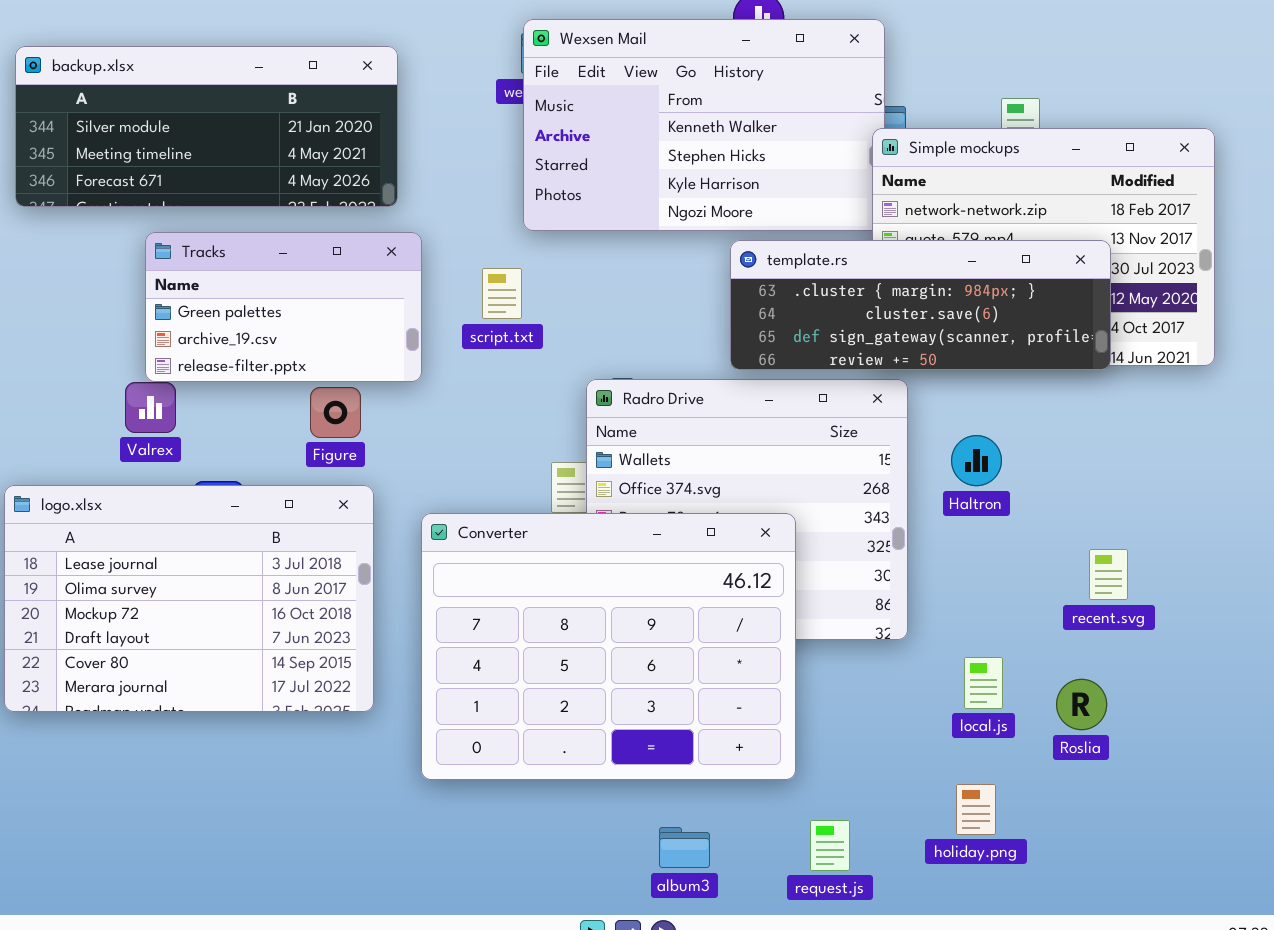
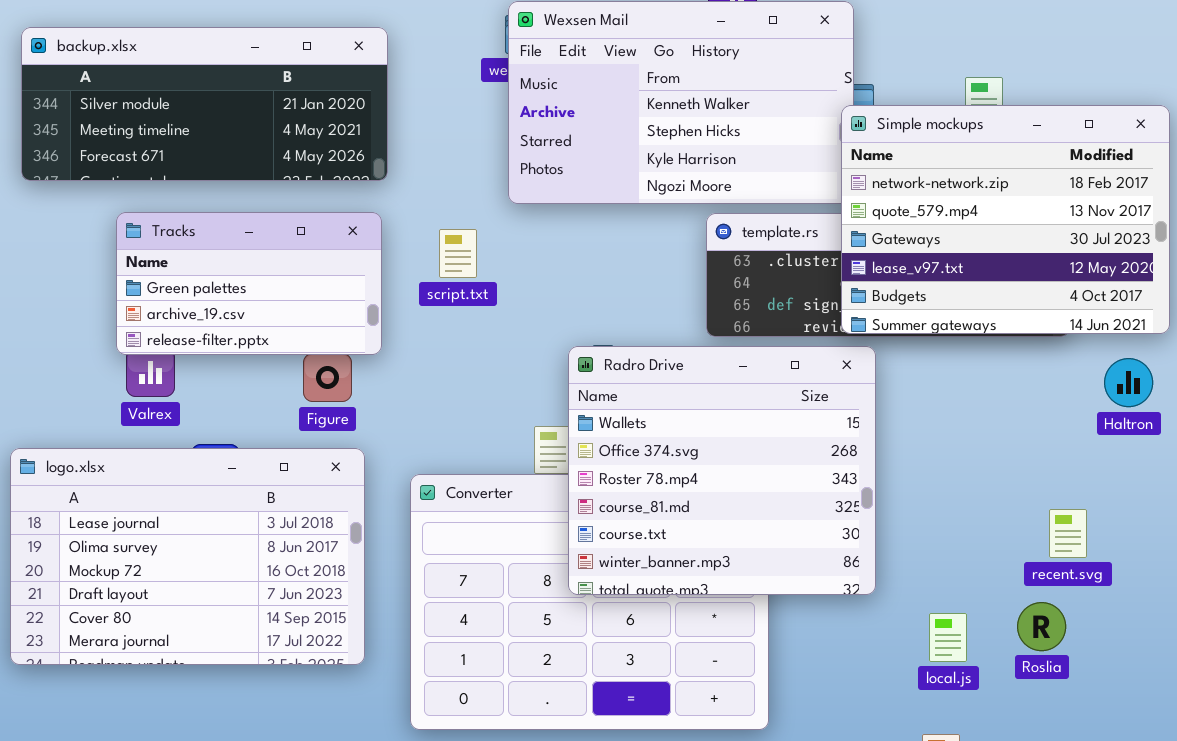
Simple mockups: [872,128,1215,366] -> [841,105,1170,334], raised
Tracks: [145,232,422,382] -> [116,212,382,355], moved
script.txt: [482,268,522,319] -> [439,229,477,278], moved
Radro Drive: [586,379,908,640] -> [568,346,876,595], raised
Haltron: [951,435,1002,486] -> [1104,358,1153,407], moved
Roslia: [1056,679,1107,730] -> [1017,602,1066,651], moved

